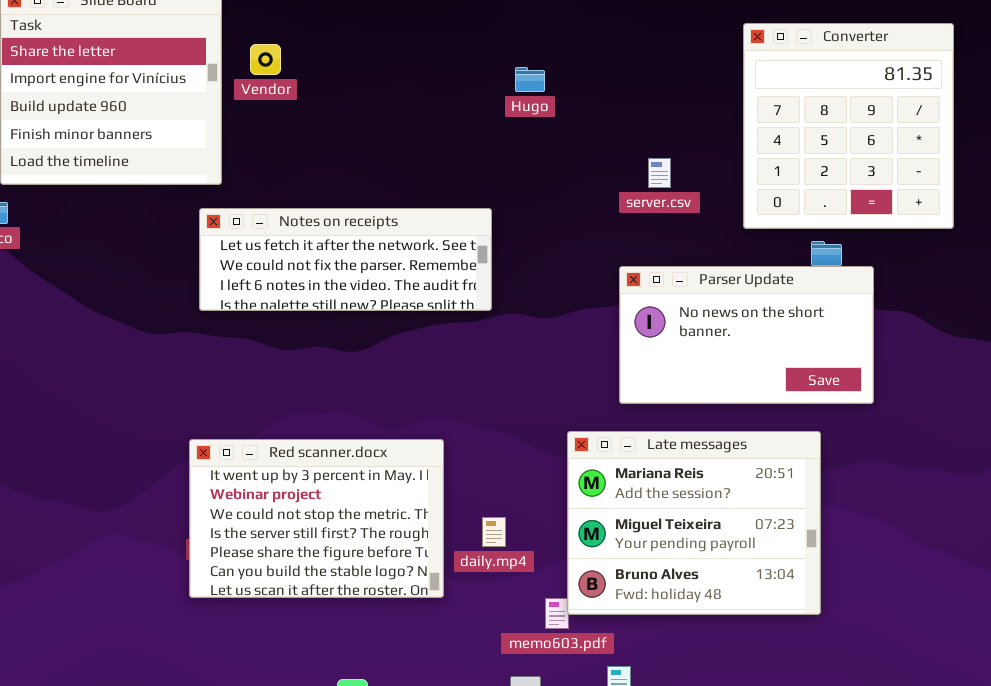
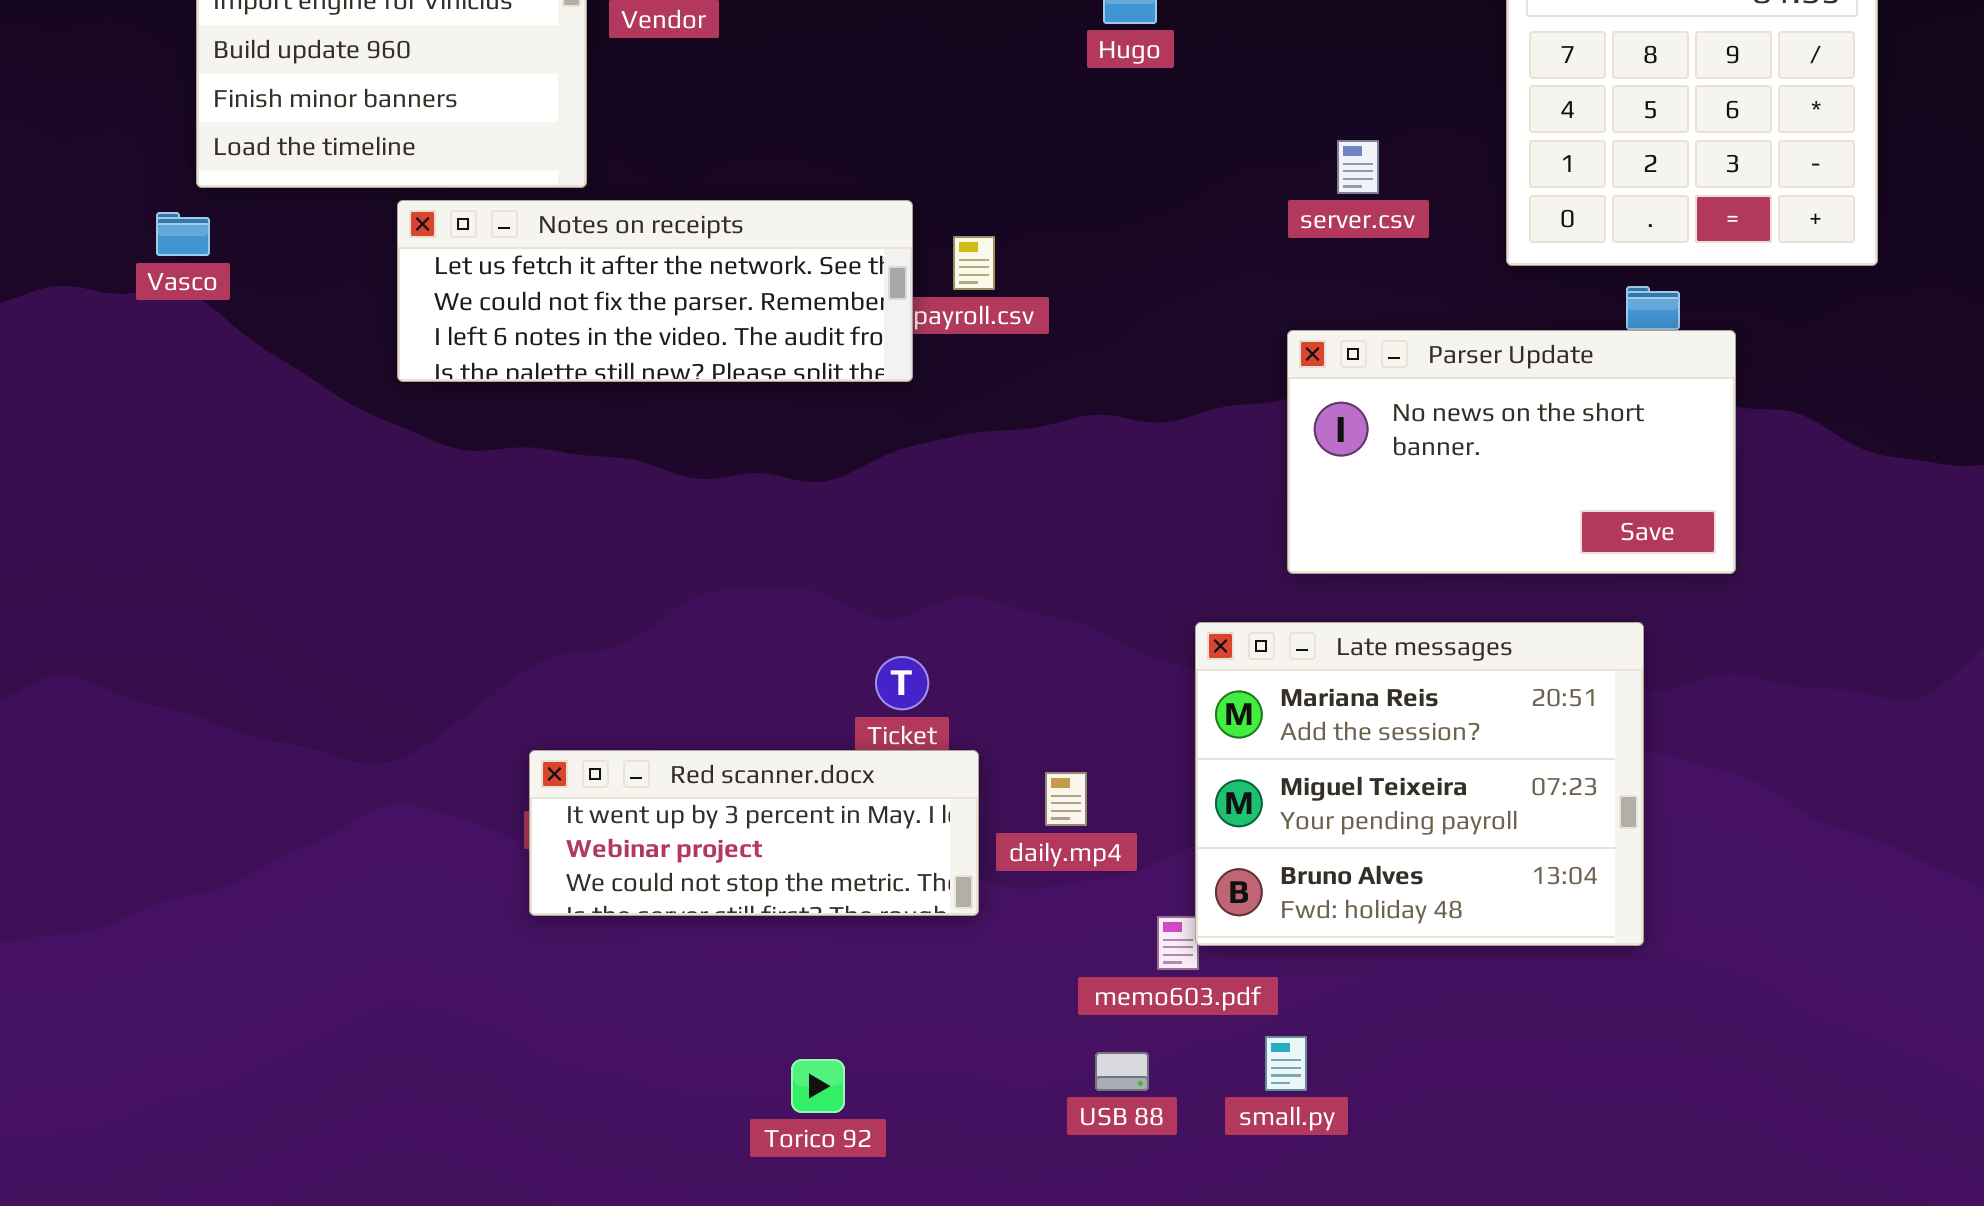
Notes on receipts: [199,208,492,311] -> [397,200,913,382], moved
Red scanner.docx: [189,439,444,598] -> [529,750,979,916], resized

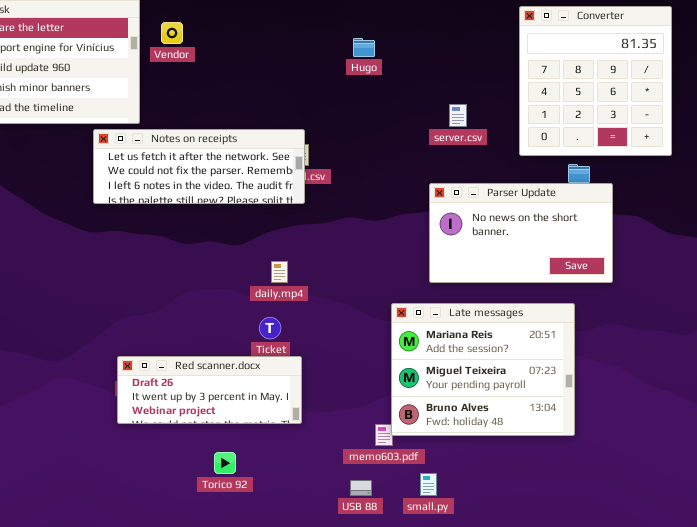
Notes on receipts: [397,200,913,382] -> [93,129,305,204], moved
Red scanner.docx: [529,750,979,916] -> [117,356,302,424], scrolled up 1 row
daily.mp4: [1045,772,1087,826] -> [271,261,288,283], moved
Torico 92: [791,1059,845,1113] -> [214,452,236,474], moved

